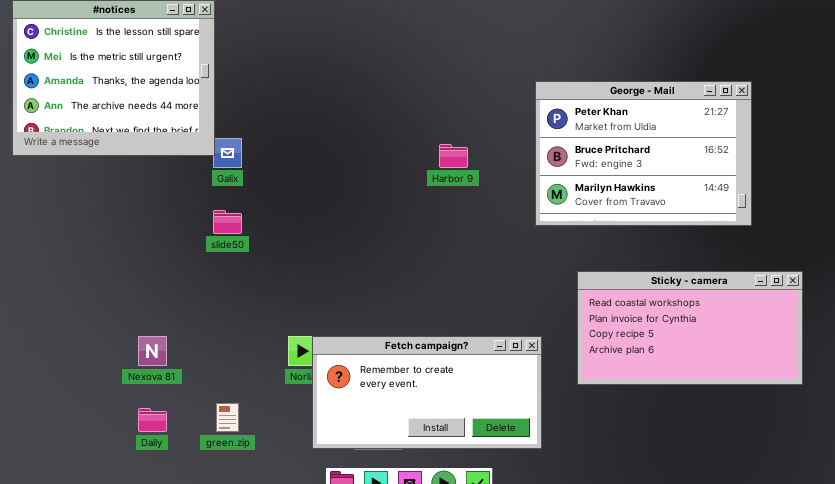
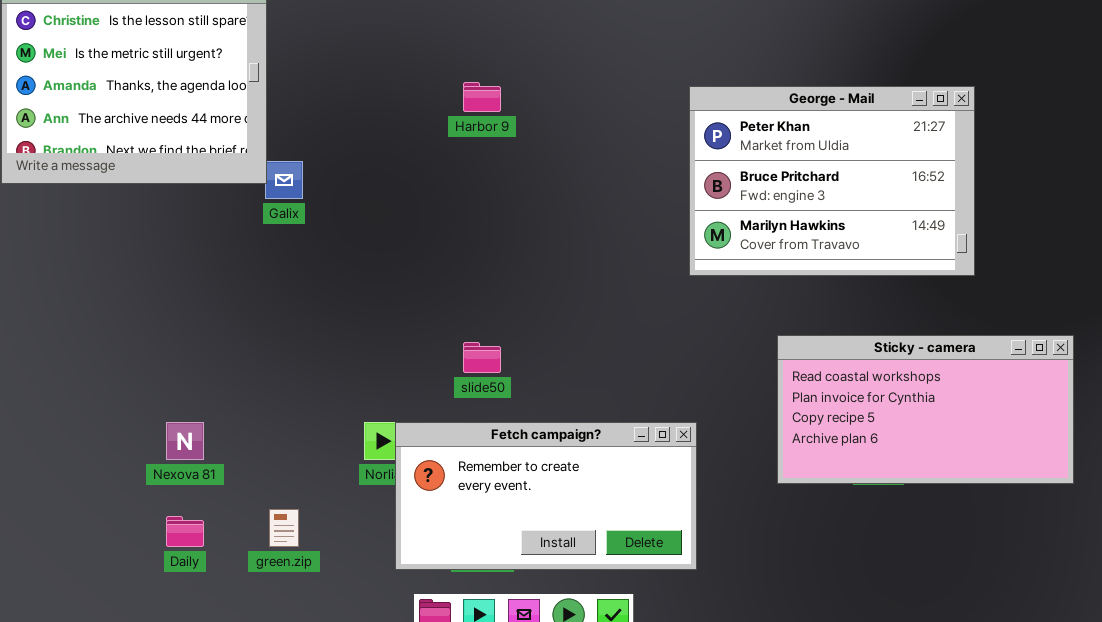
Harbor 9: [439,144,468,168] -> [463,82,501,112], moved
slide50: [213,210,242,234] -> [463,342,501,373], moved
Sticky - camera: [577,271,803,385] -> [777,335,1074,484], moved

